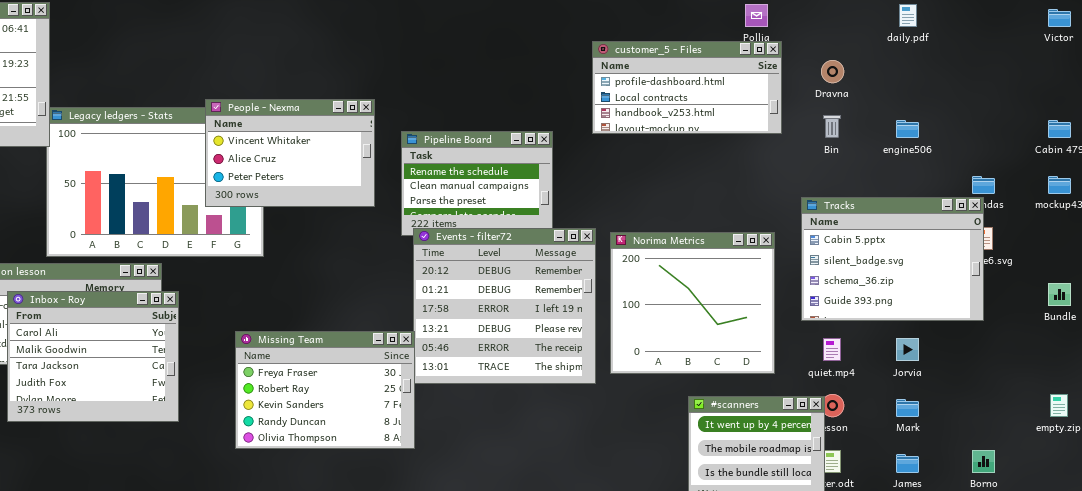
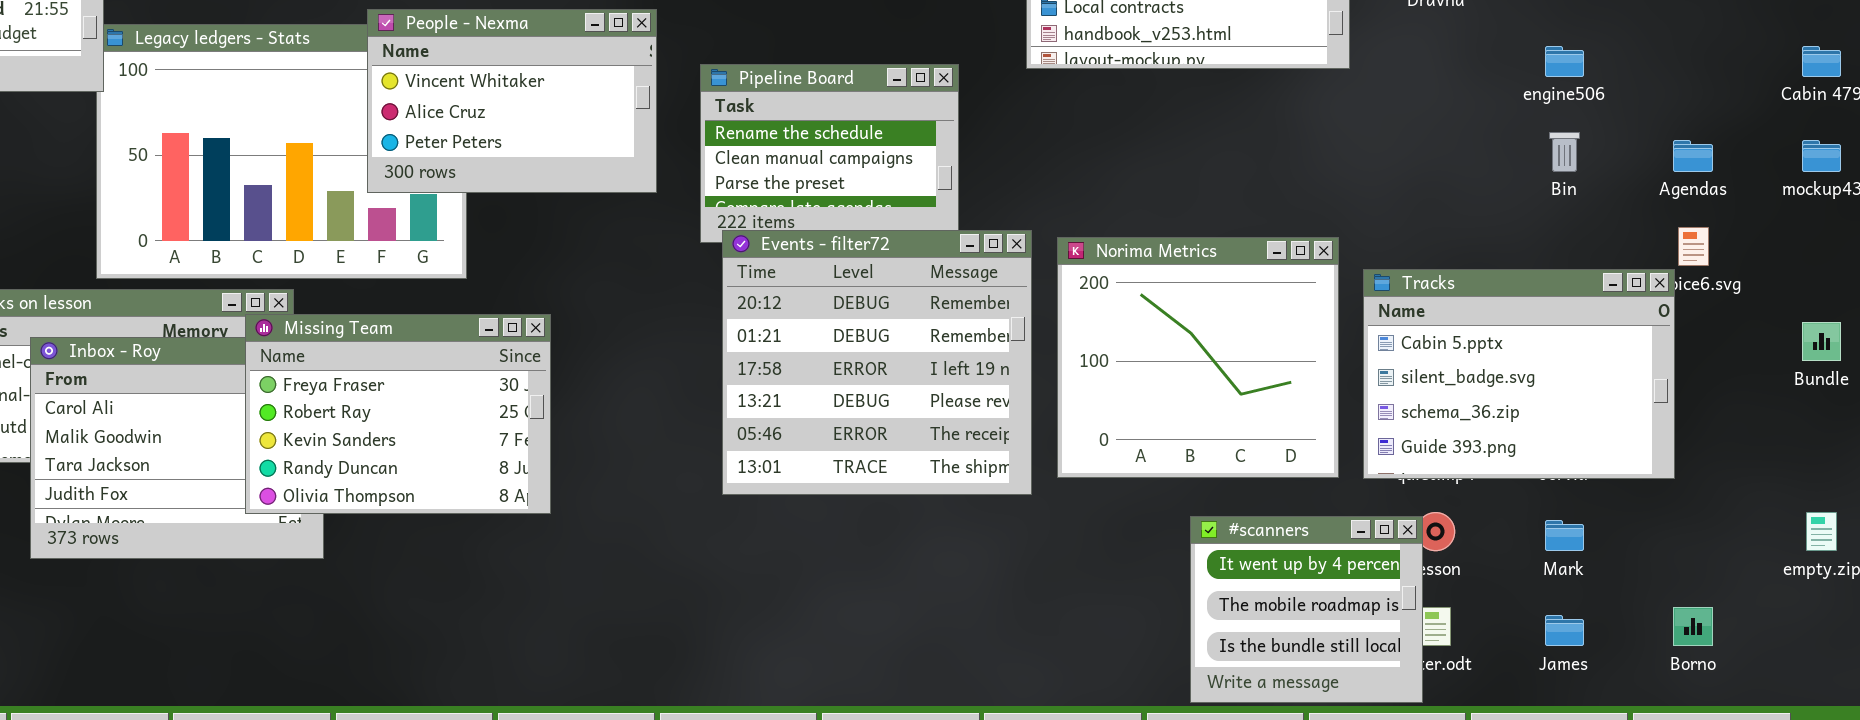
Bin: [823,115,841,138] -> [1549,132,1580,172], moved
Tracks: [801,197,984,321] -> [1363,269,1675,479], moved
Missing Team: [235,331,415,449] -> [245,314,551,514], moved

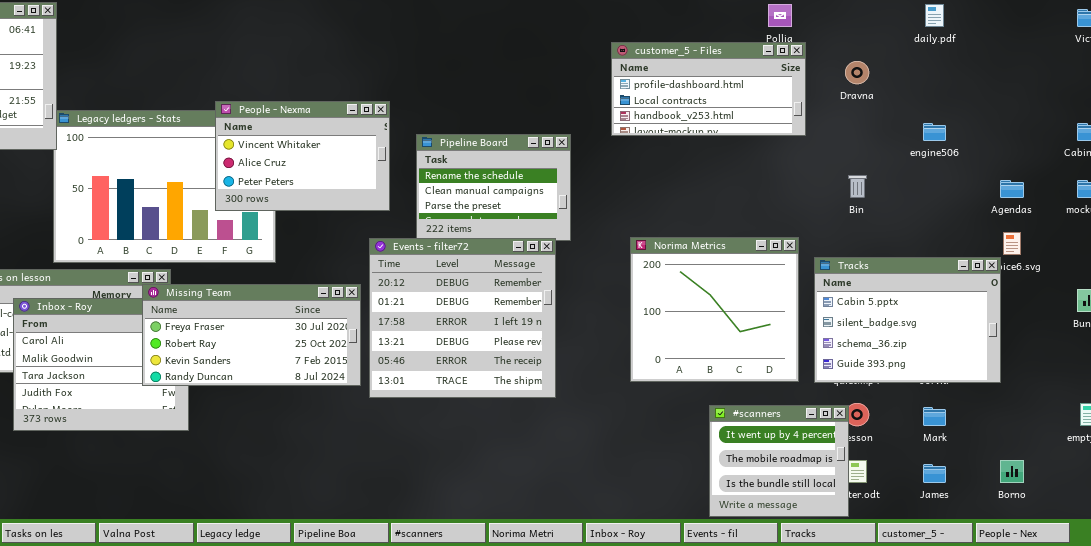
Bin: [1549,132,1580,172] -> [848,175,867,198], moved
Events - filter72: [722,230,1032,495] -> [369,238,556,398], moved
Missing Team: [245,314,551,514] -> [142,284,361,386], resized

